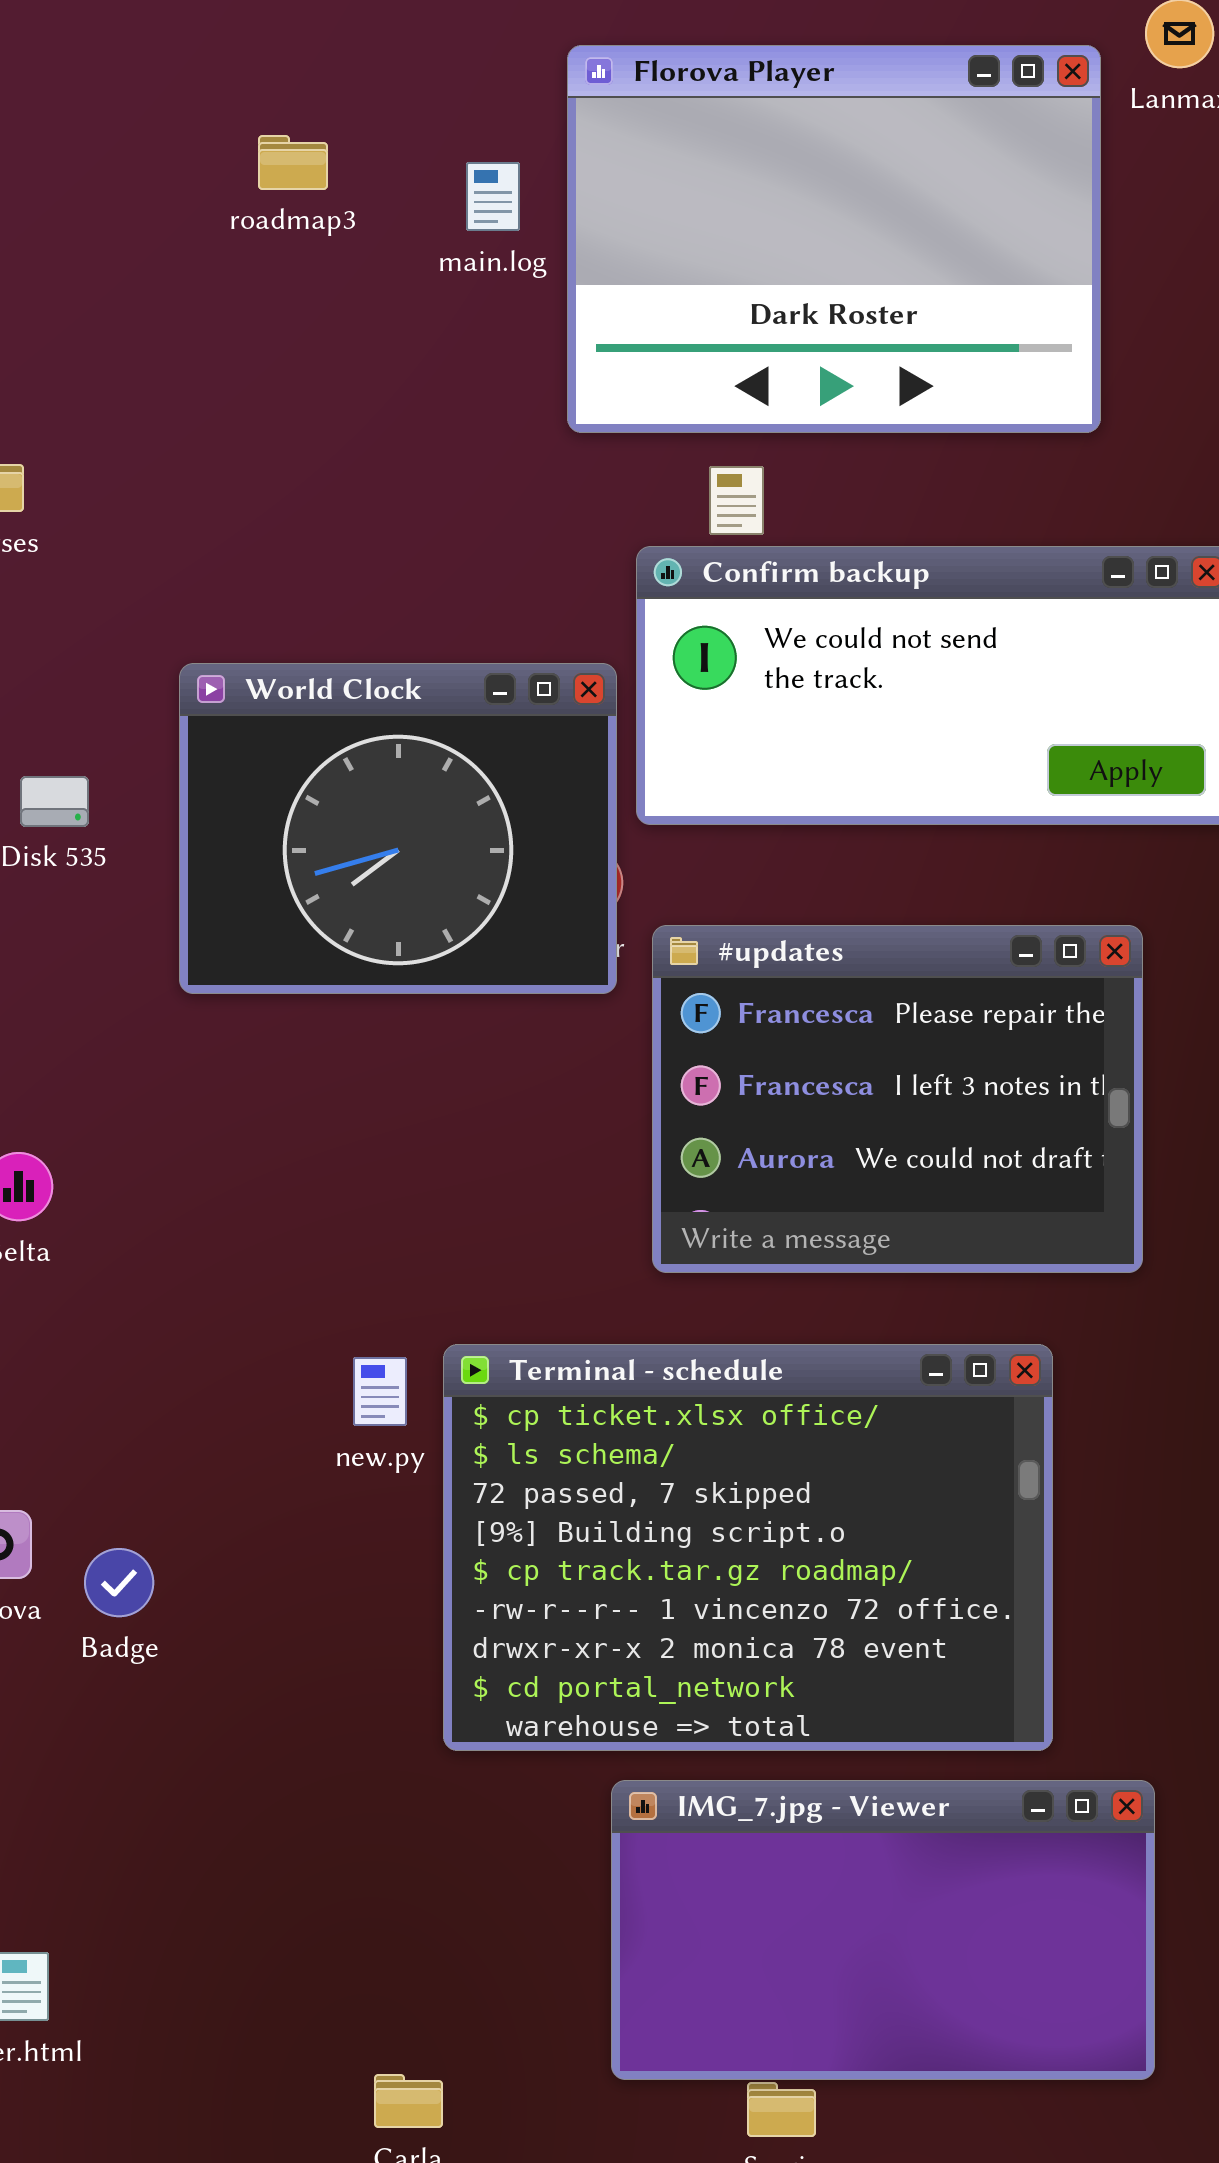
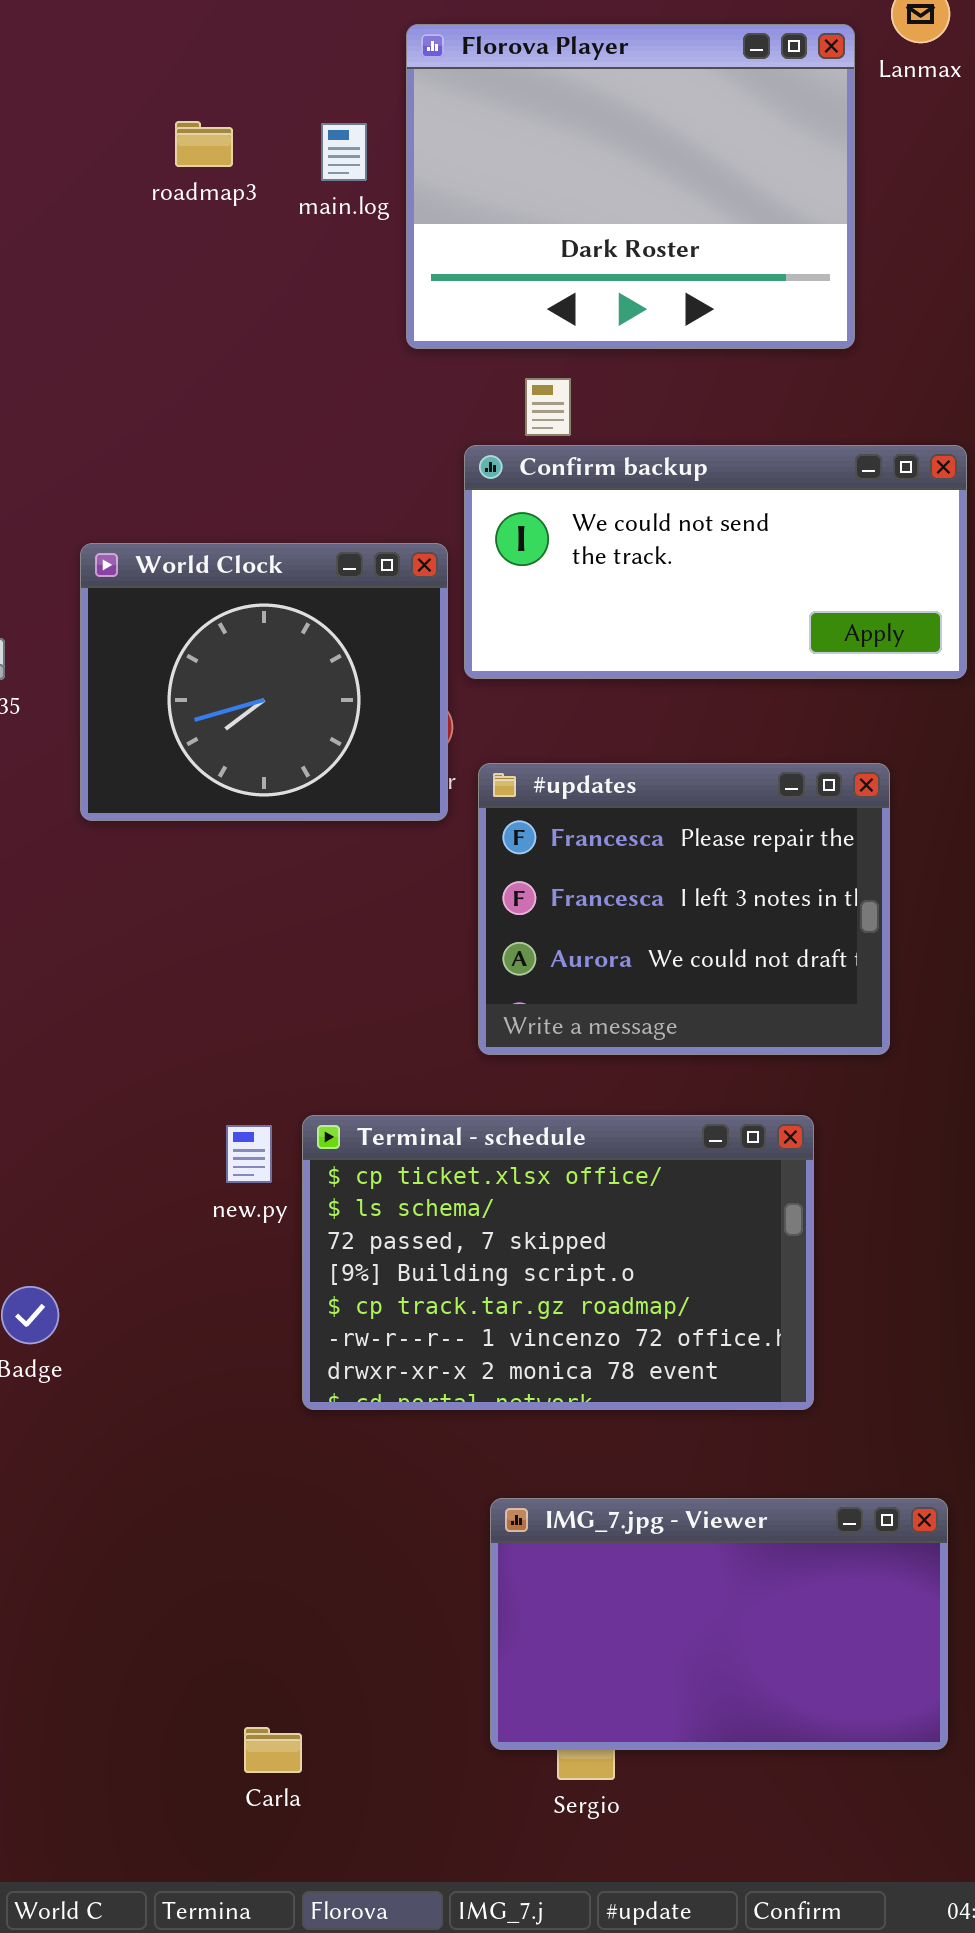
roadmap3: [258,135,328,190] -> [175,121,233,167], moved
Terminal - schedule: [443,1344,1053,1751] -> [302,1115,814,1410], resized
IMG_7.jpg - Viewer: [611,1780,1155,2080] -> [490,1498,948,1750], moved

